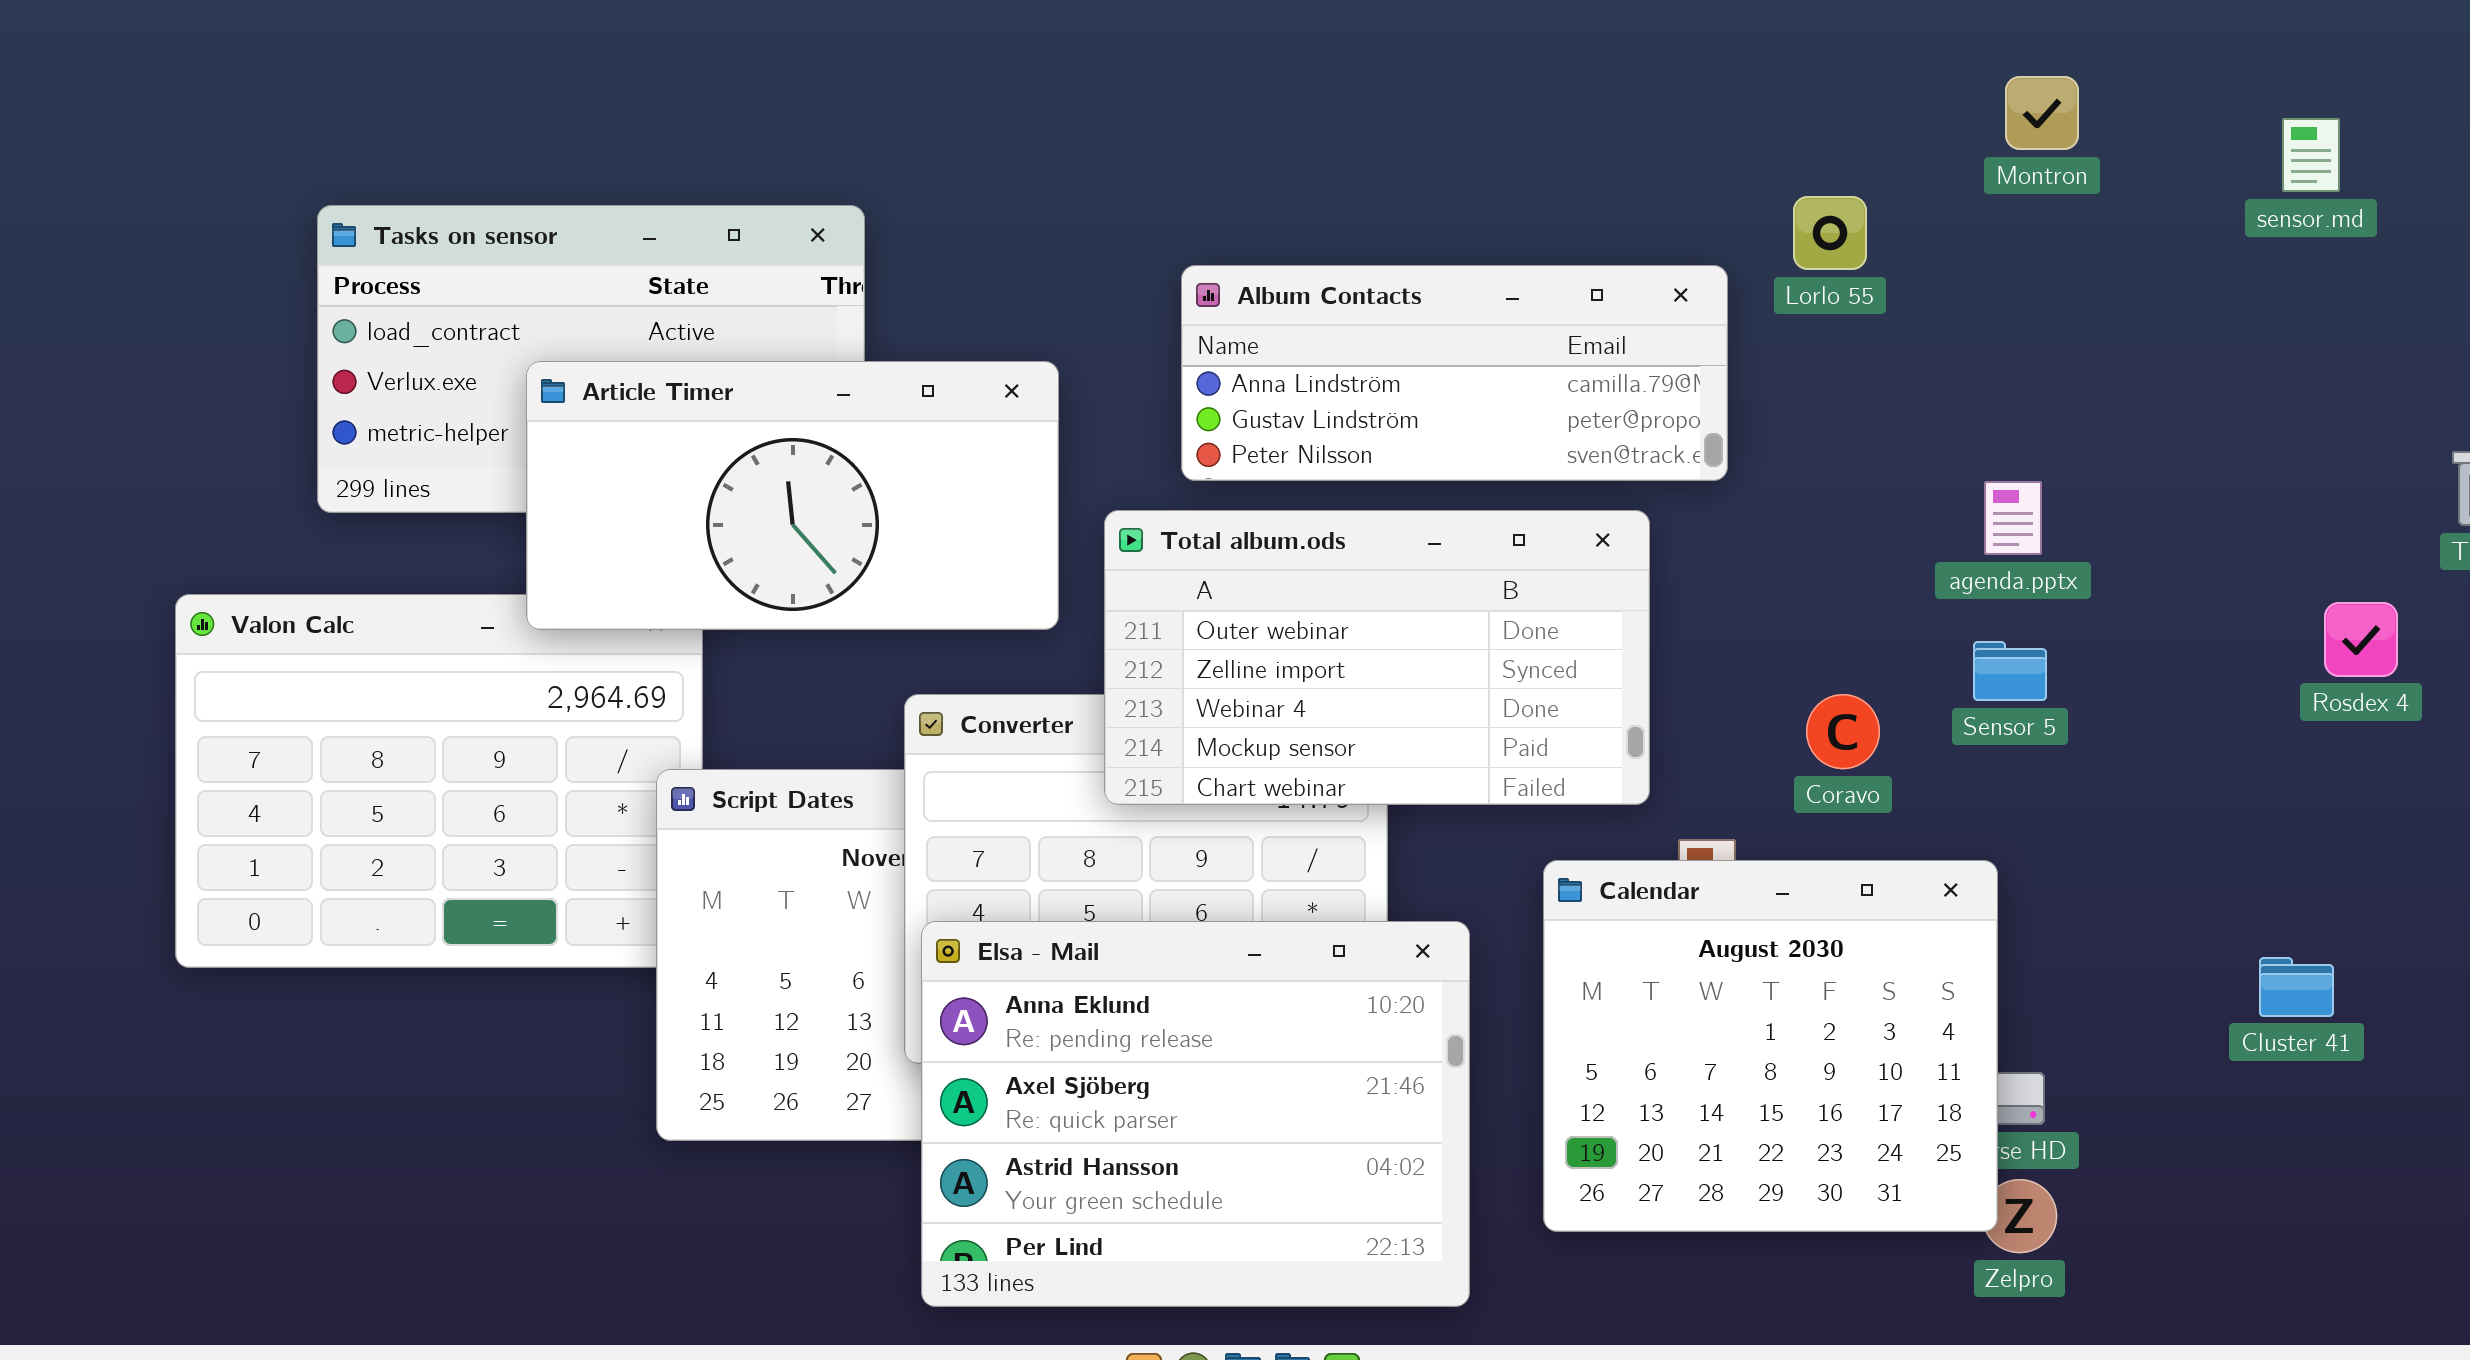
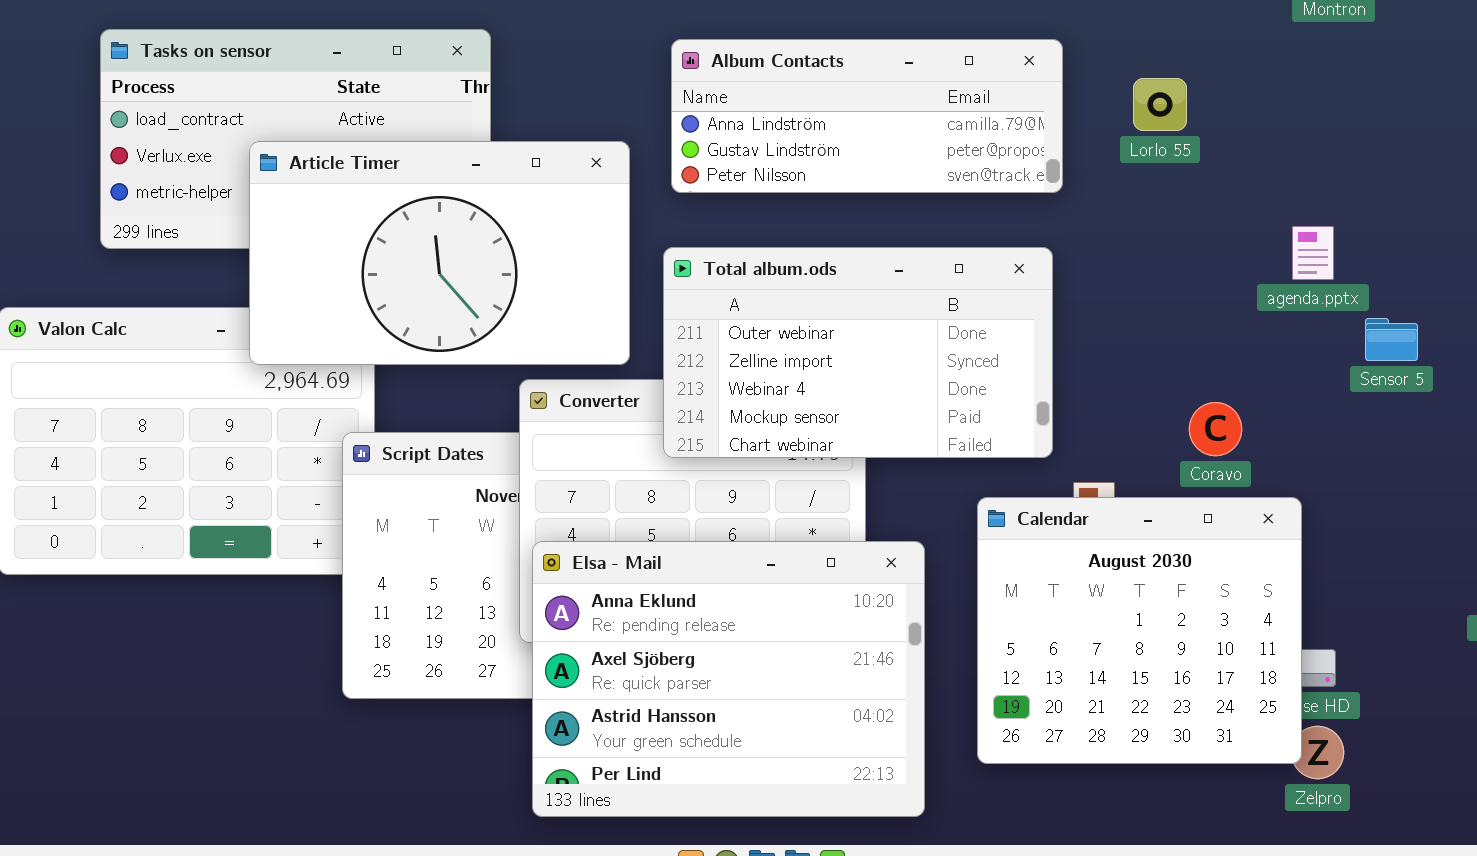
Lorlo 55: [1793,196,1867,270] -> [1133,78,1187,131], moved
Album Contacts: [1181,265,1728,481] -> [671,39,1063,193], moved
Article Timer: [526,361,1059,630] -> [249,141,630,365], resized
Sensor 5: [1973,641,2047,701] -> [1365,318,1418,361], moved
Coravo: [1806,694,1880,769] -> [1189,402,1242,456], moved

